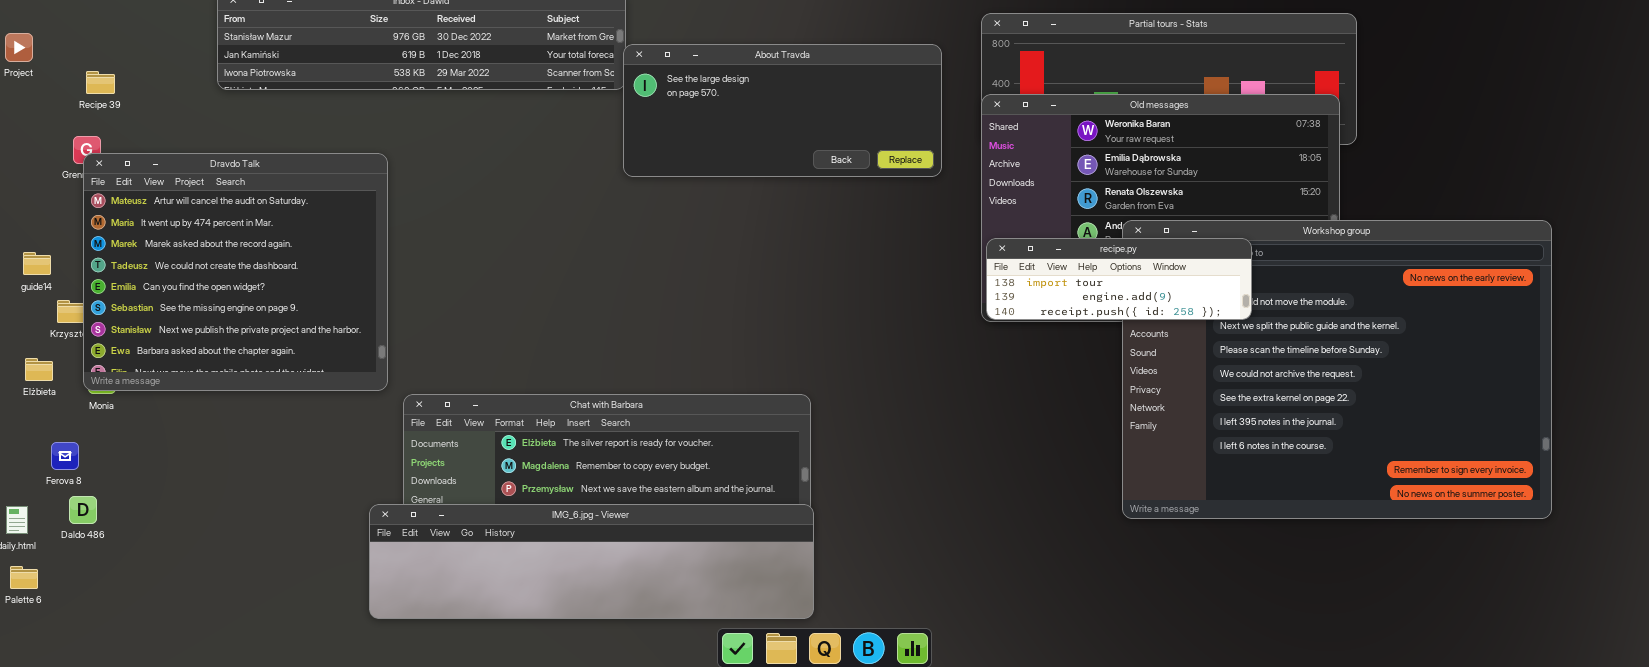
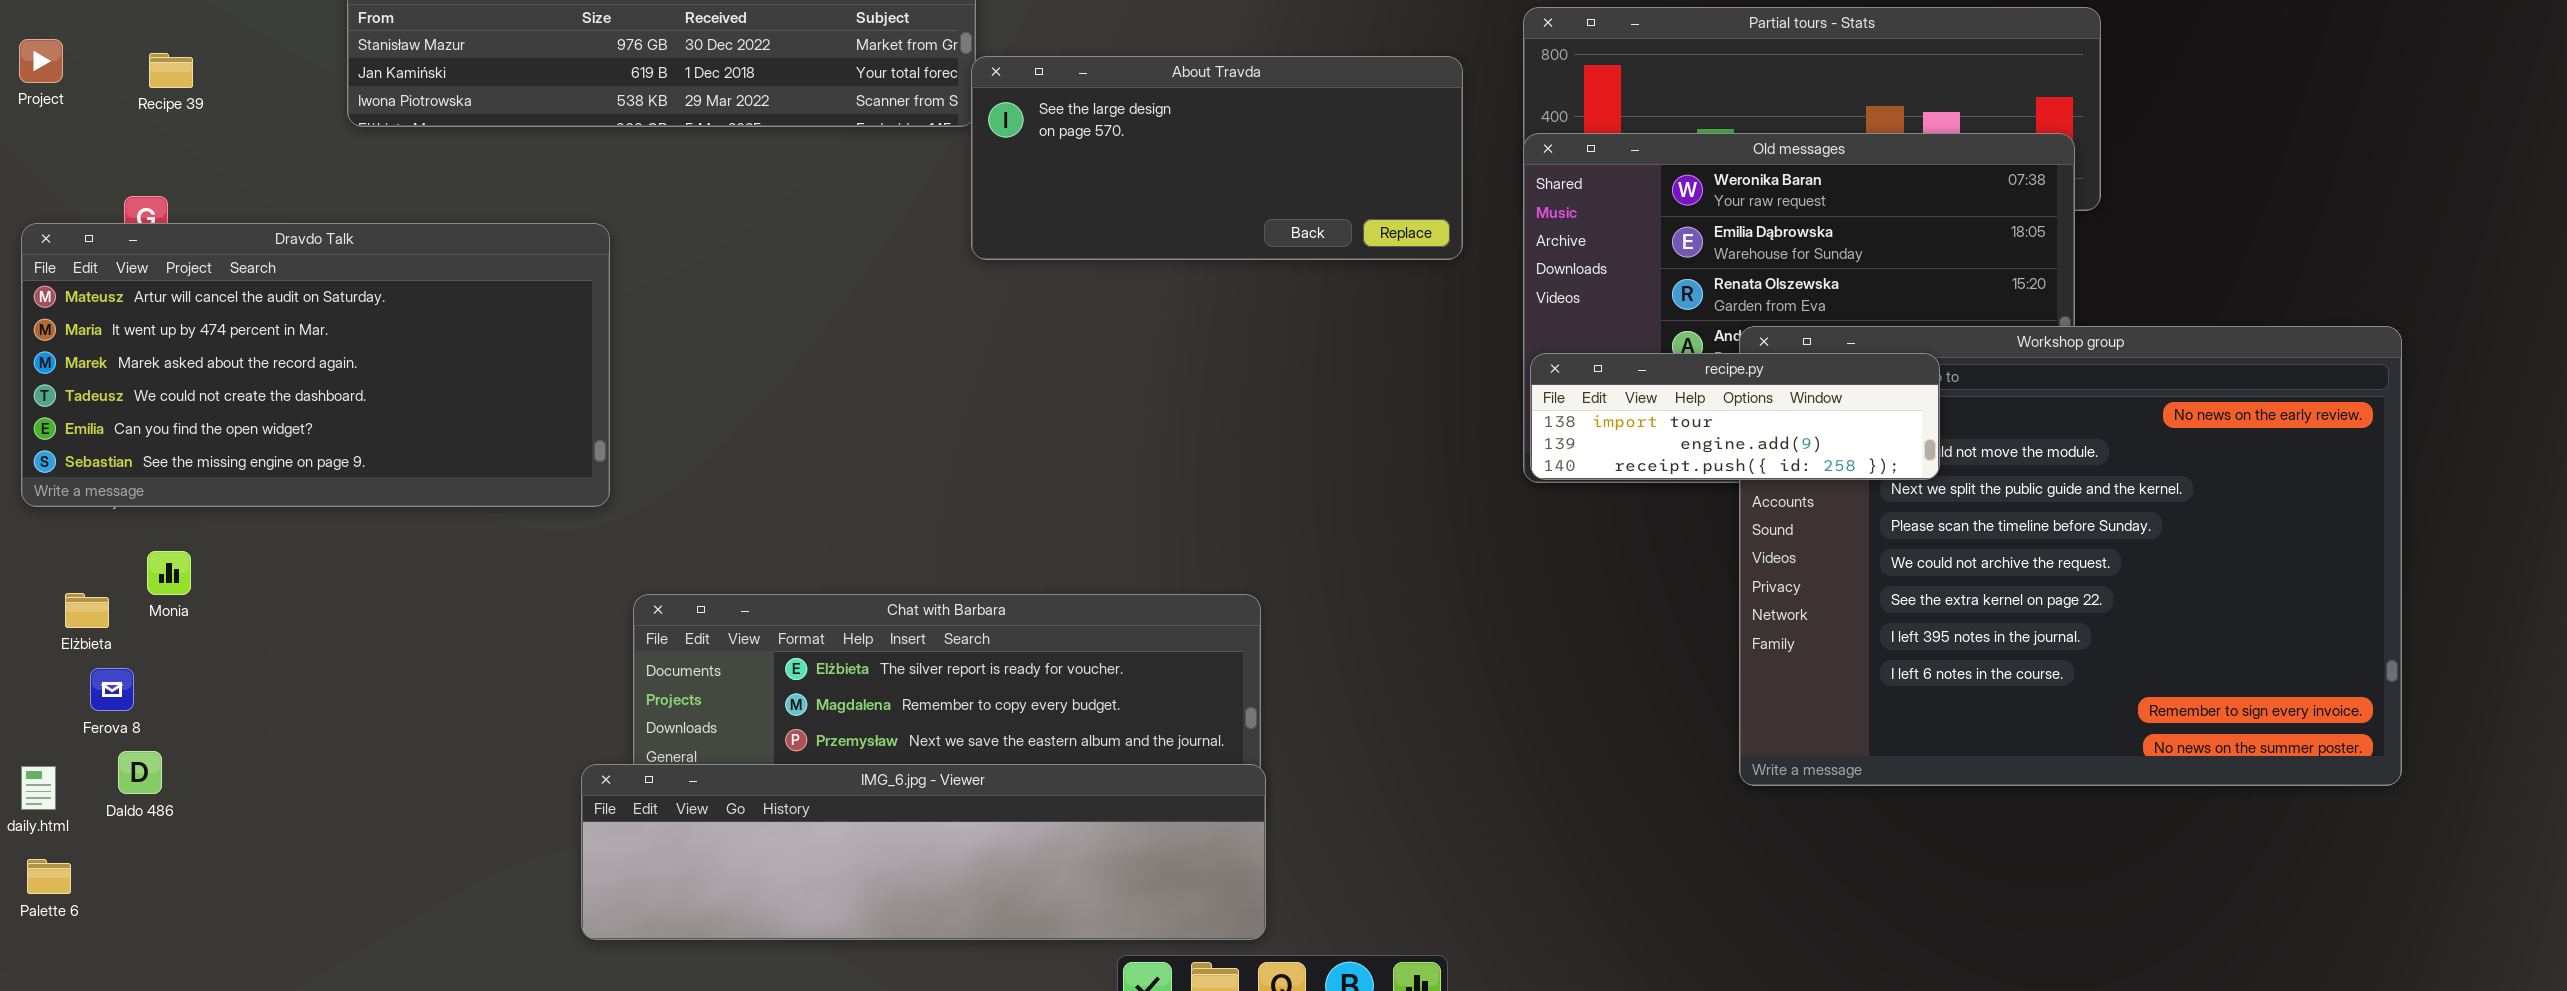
Recipe 39: [86,71,115,94] -> [149,53,193,88], moved
Dravdo Talk: [83,153,388,391] -> [21,223,610,507], resized
Elżbieta: [25,358,53,381] -> [65,593,109,628], moved

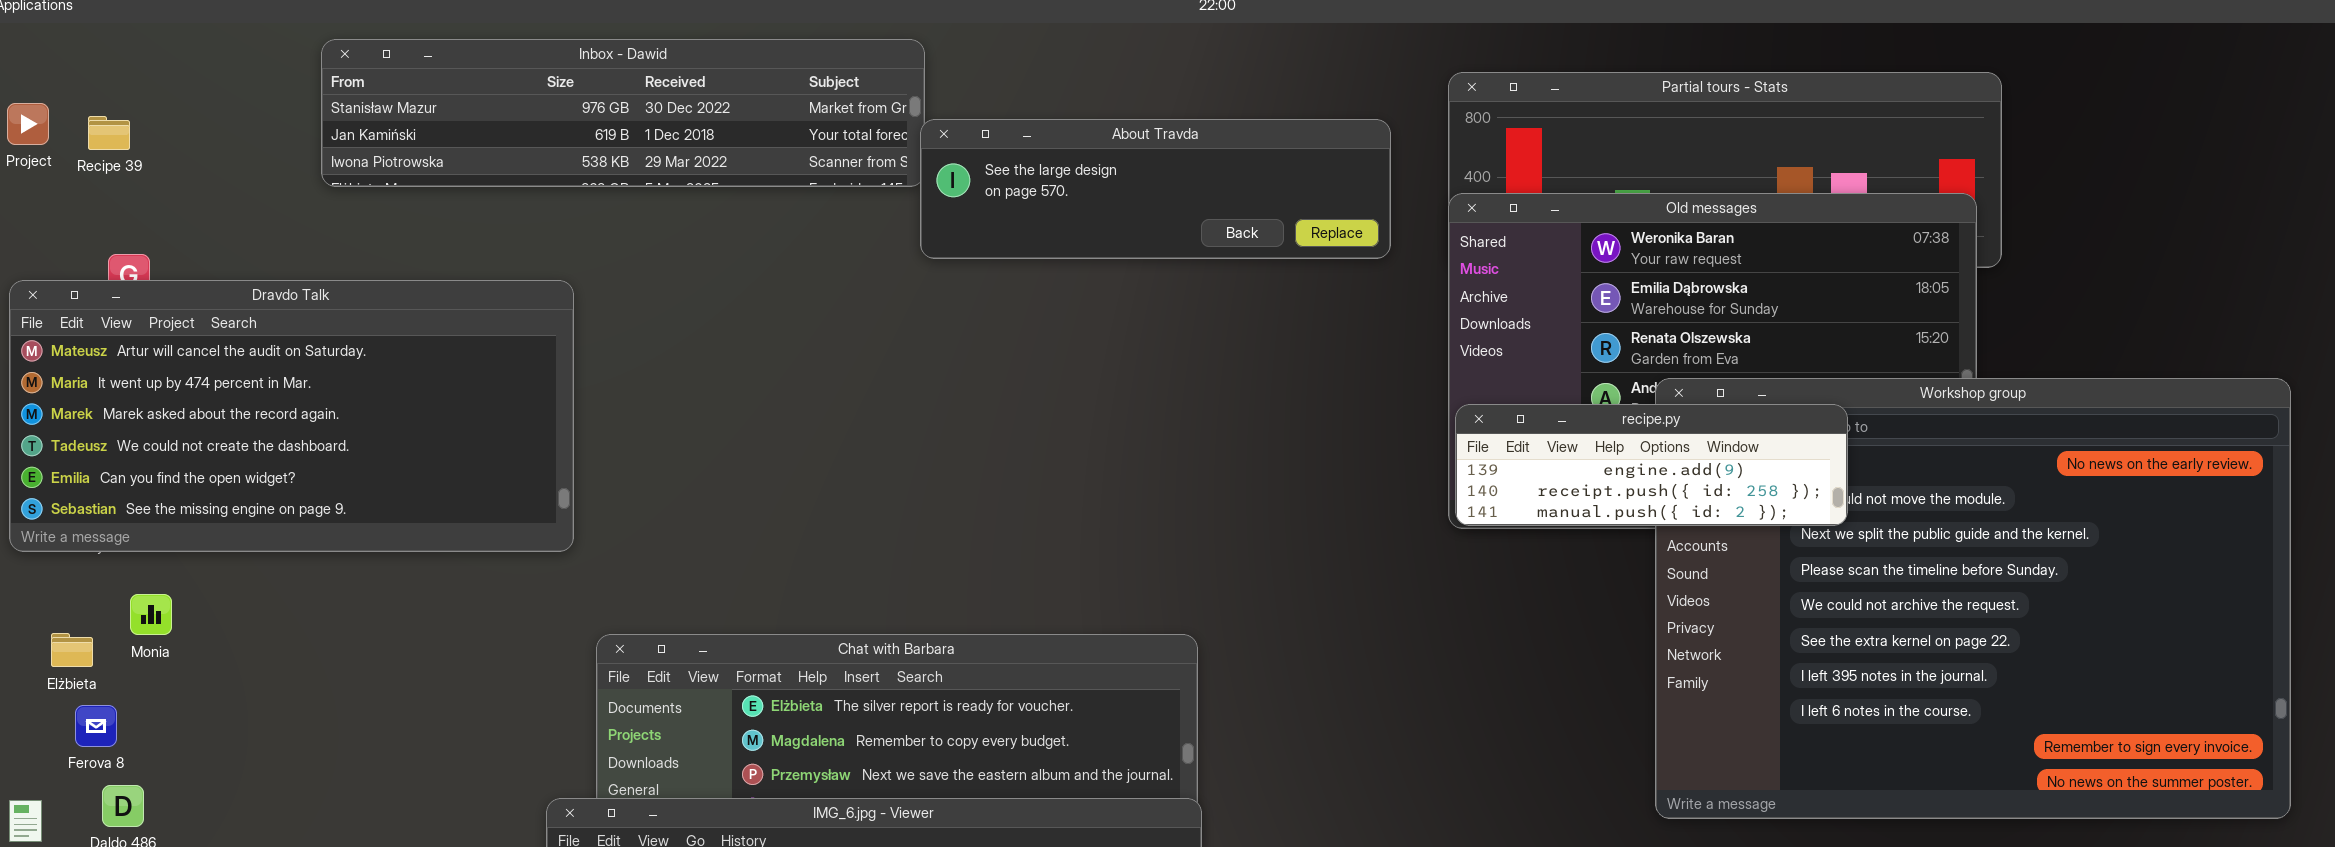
Recipe 39: [149,53,193,88] -> [88,116,130,150], moved
About Travda: [971,56,1463,260] -> [920,119,1391,259], resized
recipe.py: [1530,353,1940,480] -> [1455,404,1848,526], scrolled down 1 row

